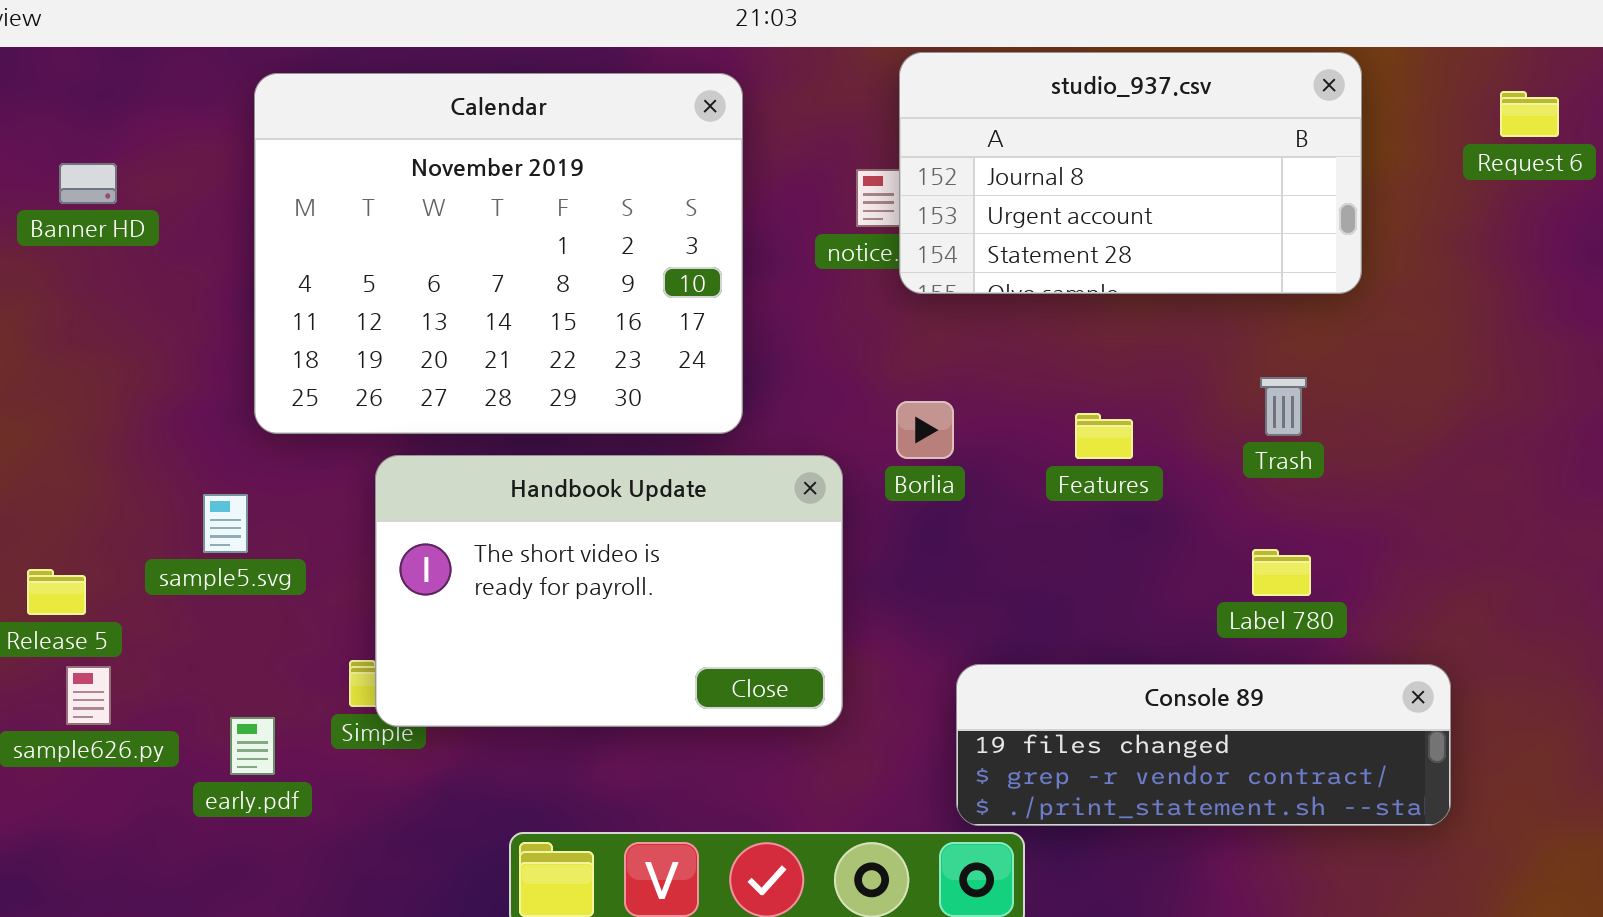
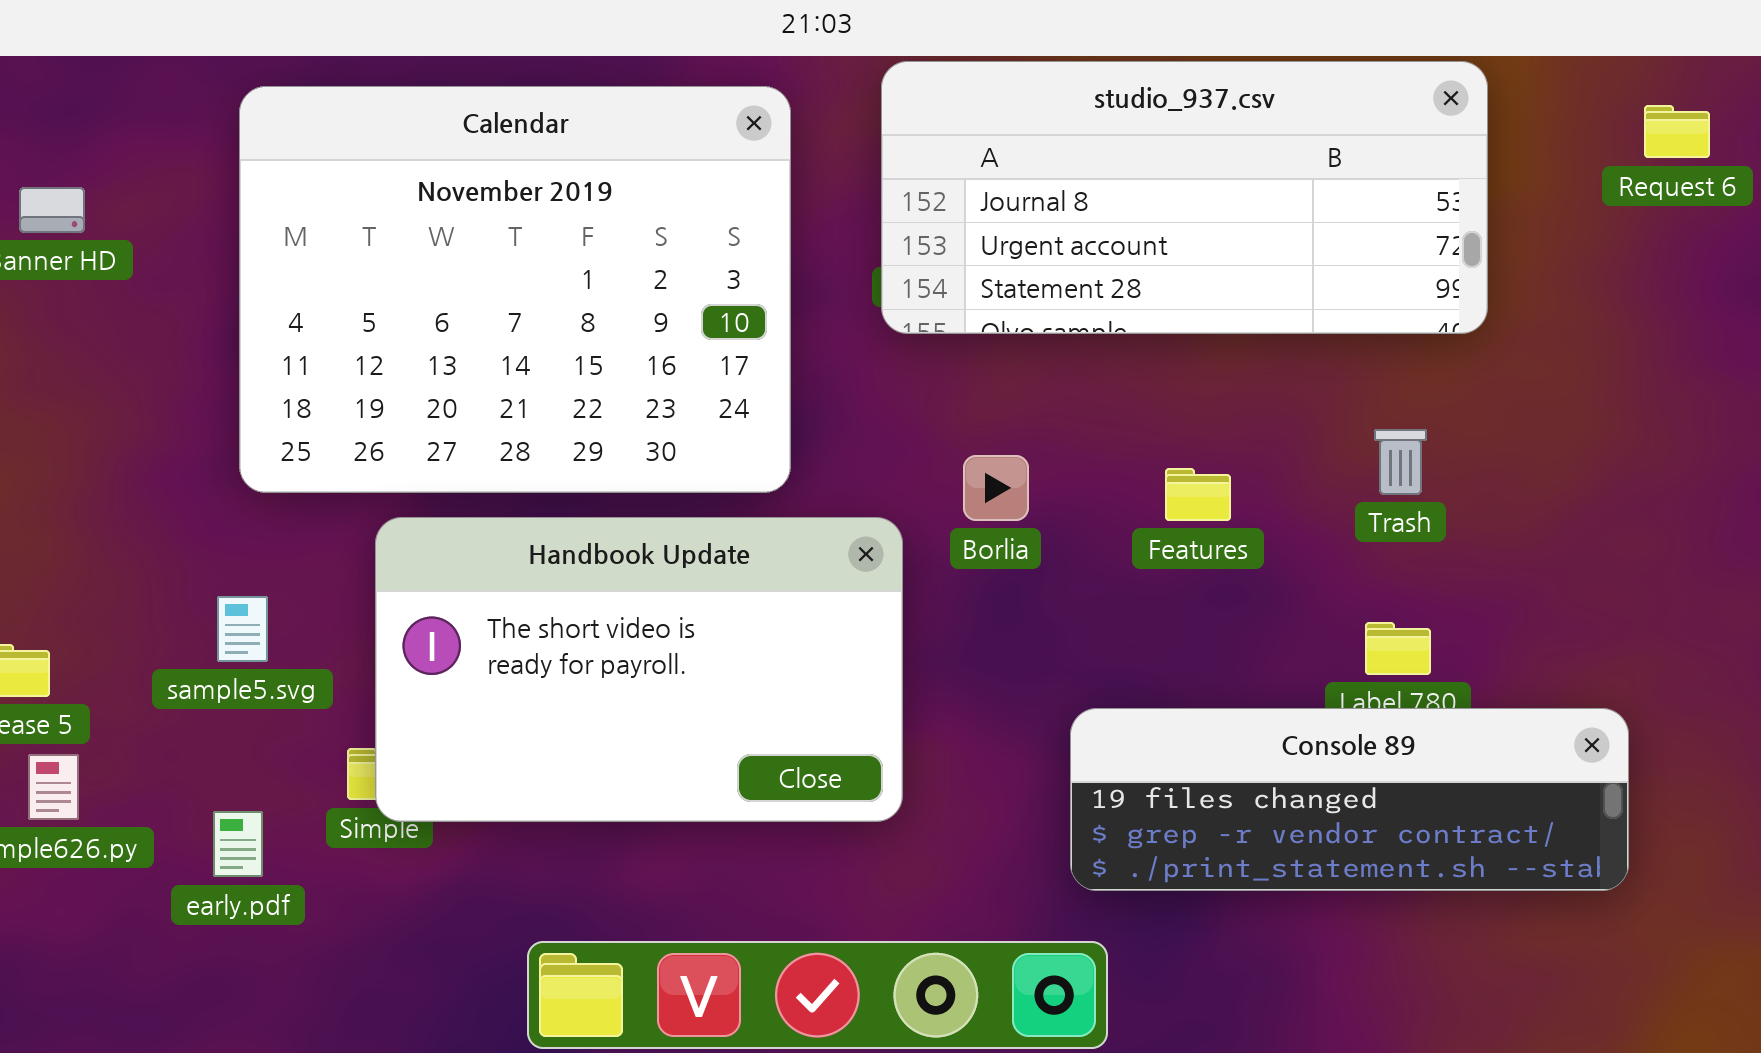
studio_937.csv: [899,52,1362,294] -> [881,61,1488,334], resized
sample5.svg: [203,494,248,553] -> [217,596,268,662], moved
Console 89: [956,664,1451,826] -> [1070,708,1629,891], moved

